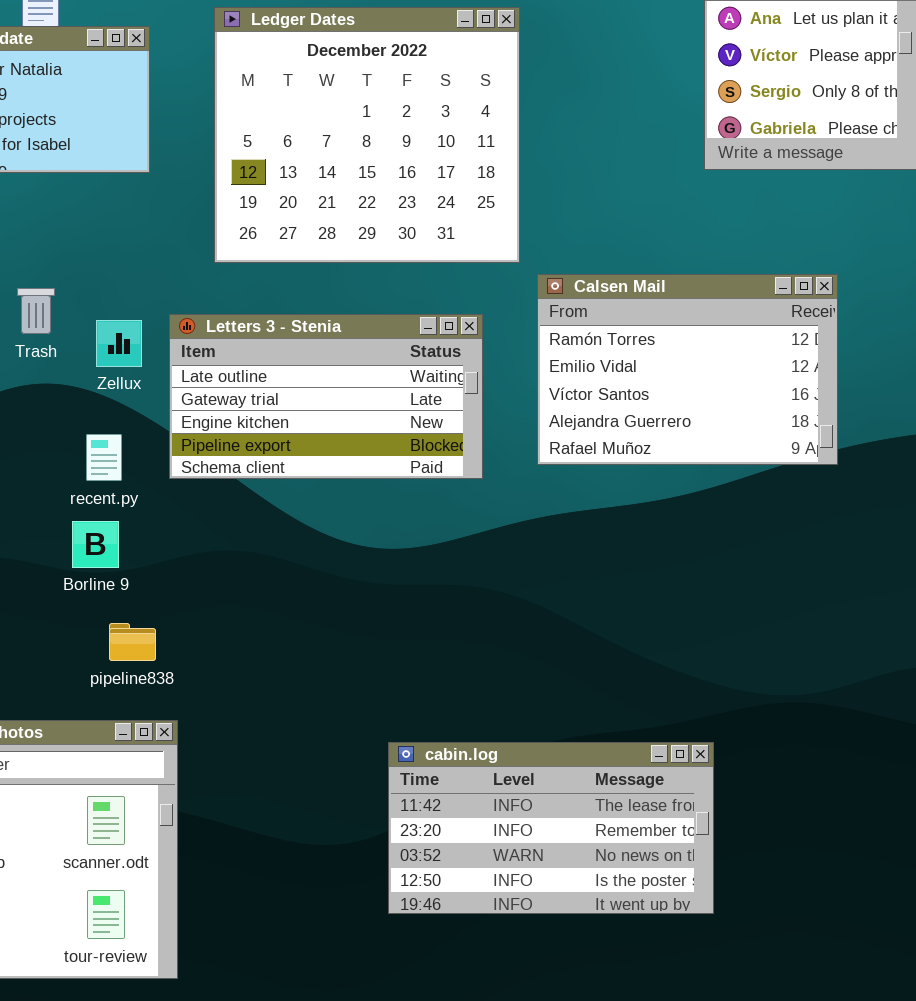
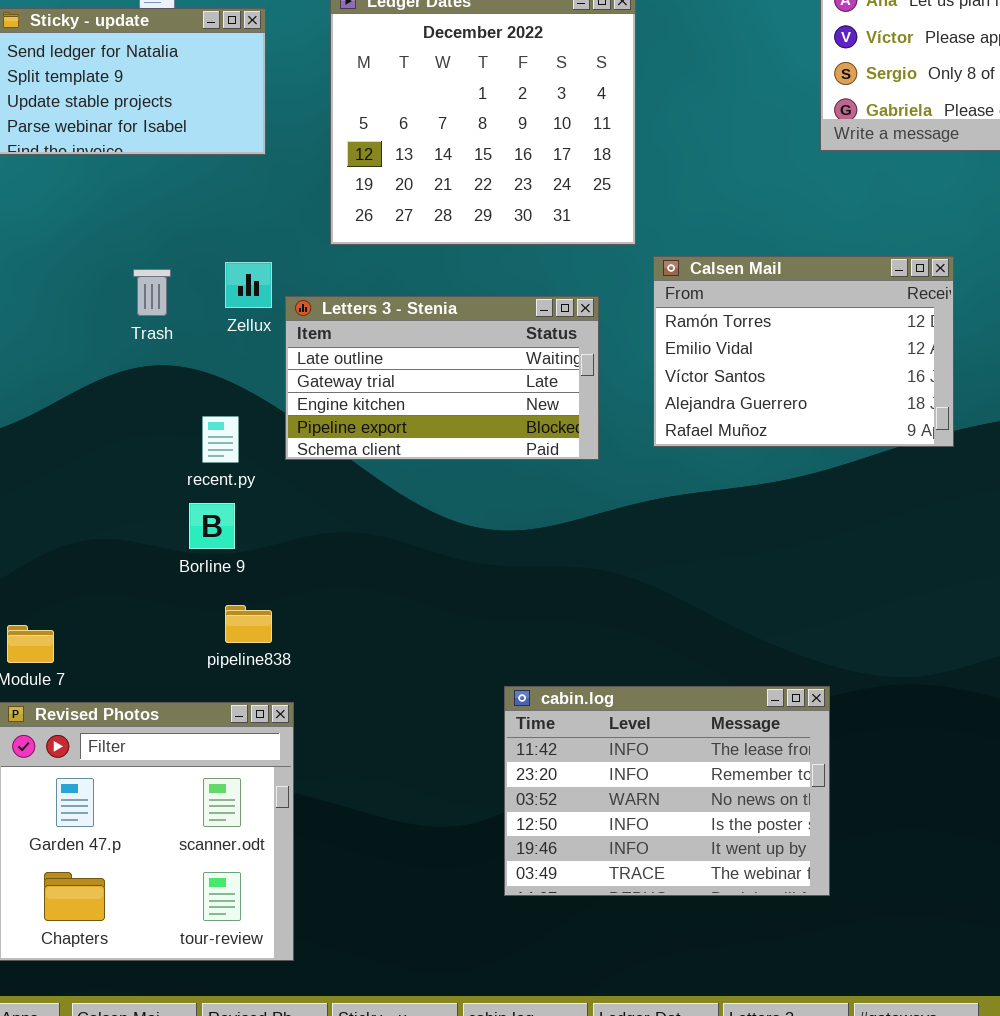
Zellux: [96,320,142,367] -> [225,262,272,308], moved
cabin.log: [388,742,714,914] -> [504,686,830,896], resized

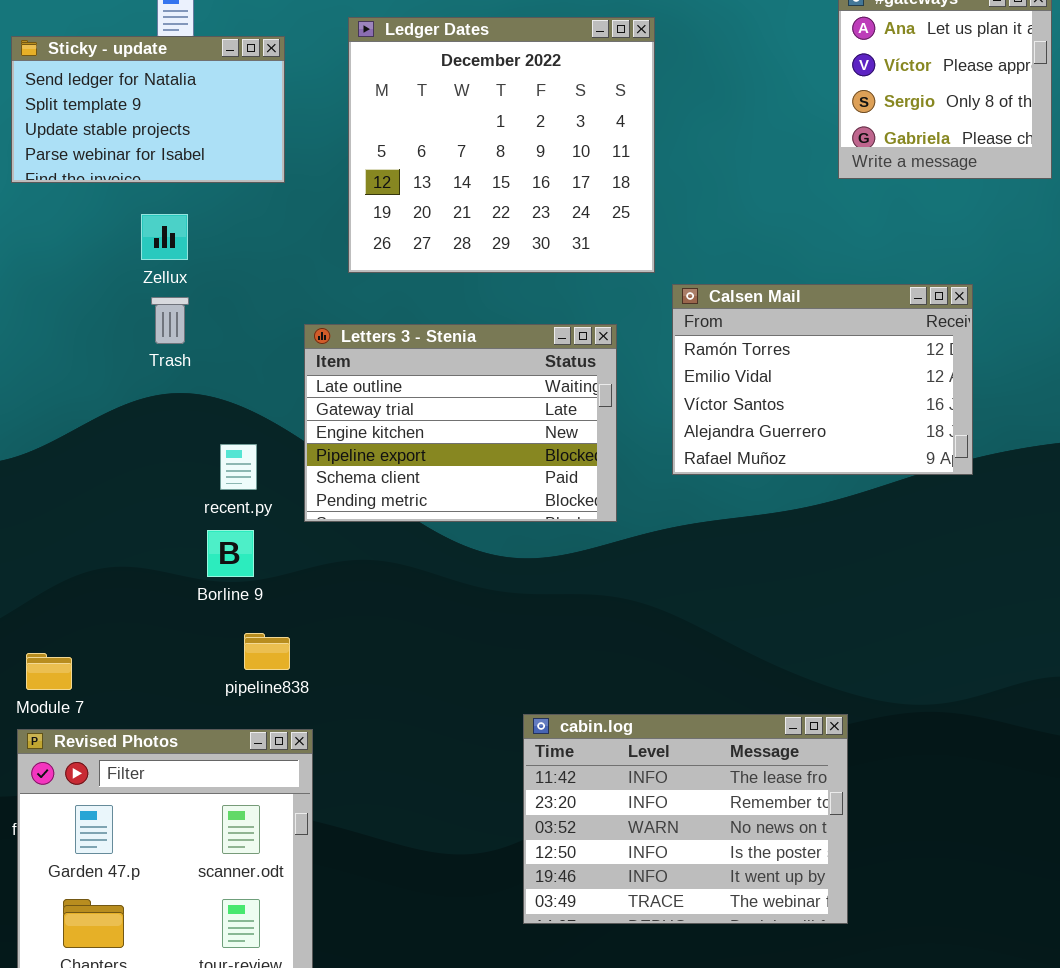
Zellux: [225,262,272,308] -> [141,214,188,260], moved
Letters 3 - Stenia: [285,296,599,460] -> [304,324,617,522], resized

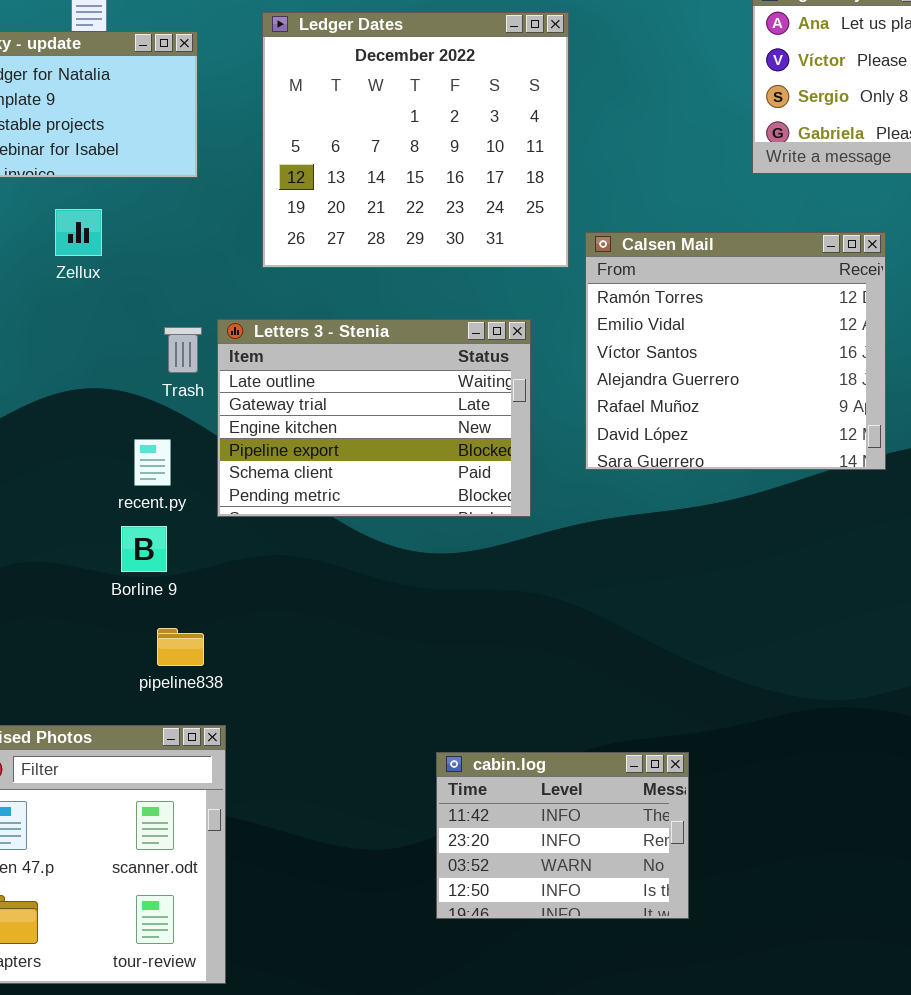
Calsen Mail: [672,284,973,475] -> [585,232,886,470], resized
Trash: [151,297,189,344] -> [164,327,202,373], moved
cabin.log: [523,714,848,924] -> [436,752,689,919], resized

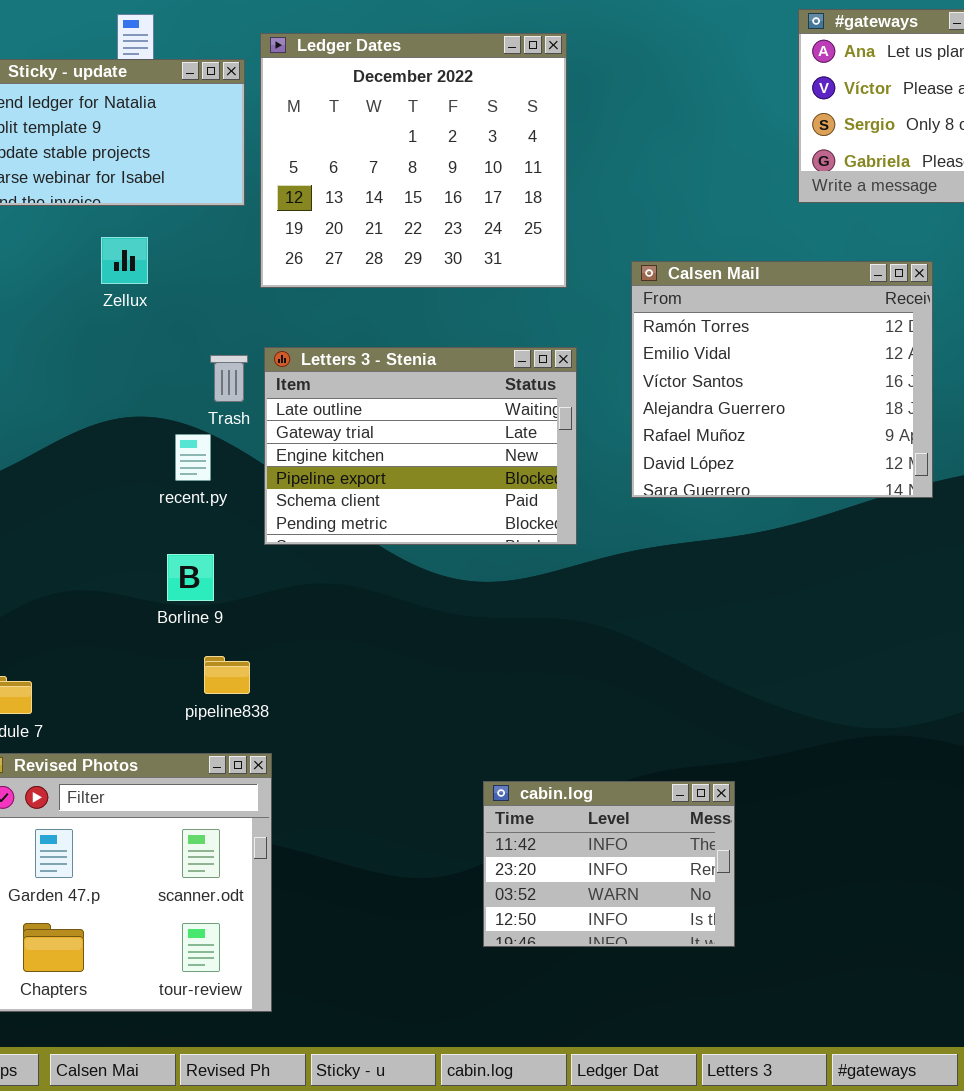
Ledger Dates: [262,12,569,268] -> [260,33,567,288], moved
recent.py: [134,439,171,486] -> [175,434,211,481], moved

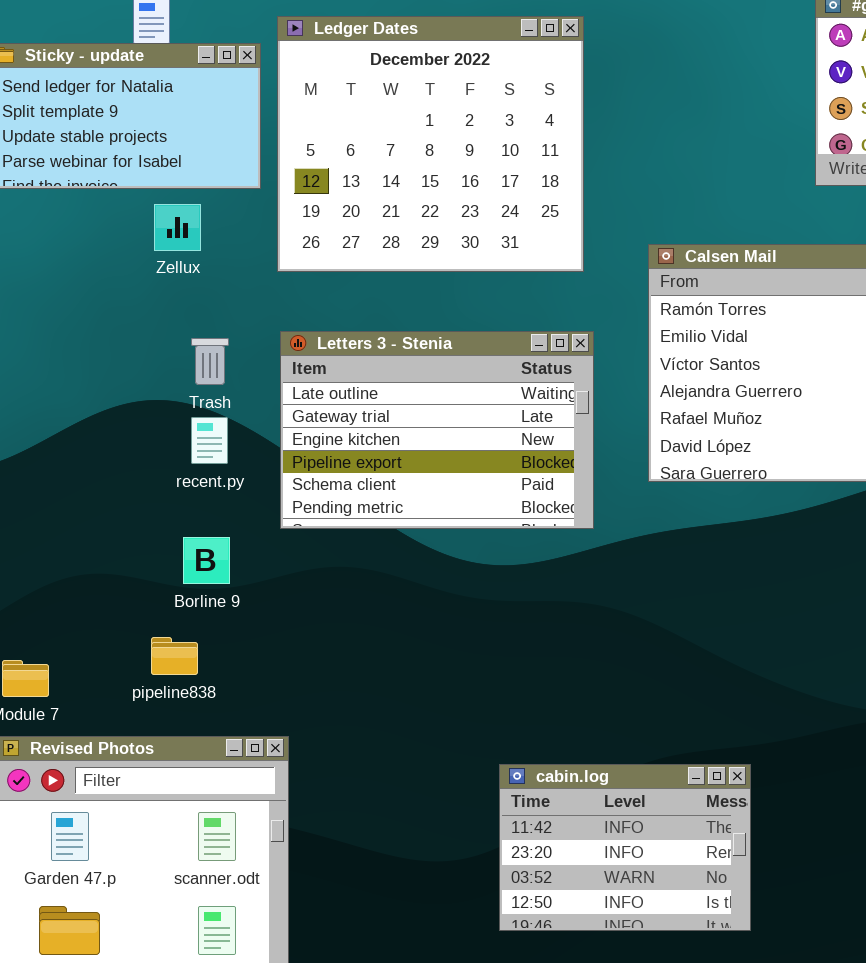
Zellux: [101,237,148,284] -> [154,204,201,251], moved
Trash: [210,355,248,402] -> [191,338,229,385], moved
pipeline838: [204,656,250,694] -> [151,637,198,675], moved

